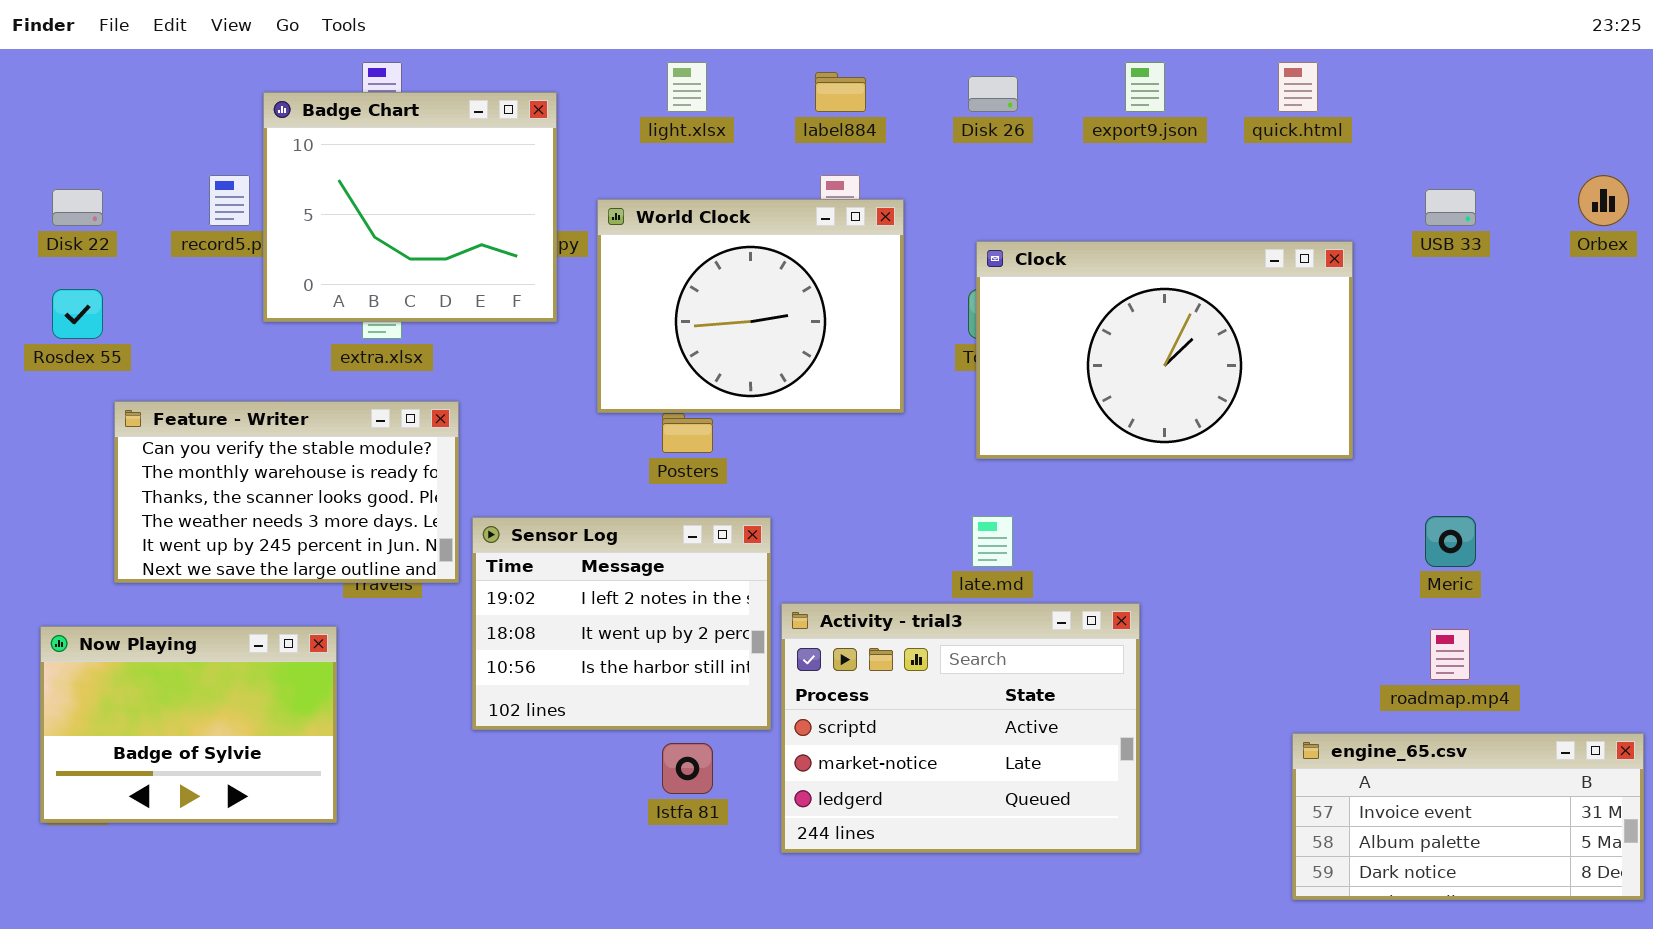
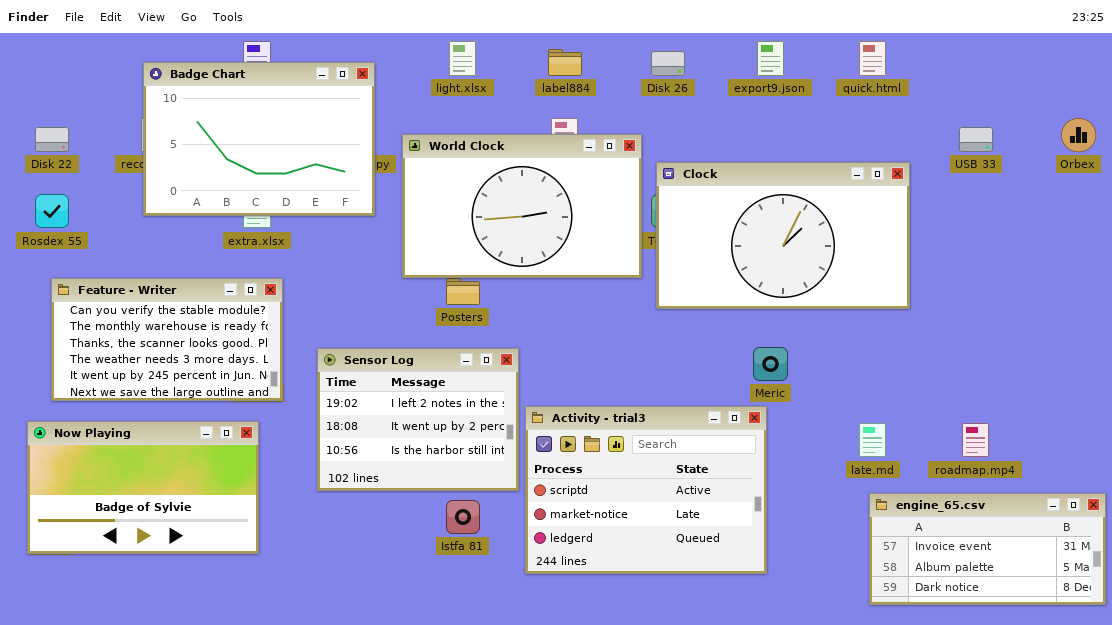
Badge Chart: [263,92,557,322] -> [143,62,375,216], resized
World Clock: [597,199,904,413] -> [402,134,642,278], resized
Feature - Writer: [114,401,459,583] -> [51,278,283,401], moved
late.md: [972,516,1013,567] -> [859,423,886,457], moved
Meric: [1425,516,1476,567] -> [753,347,788,381], moved
Now Playing: [40,626,337,823] -> [27,421,259,554], resized

